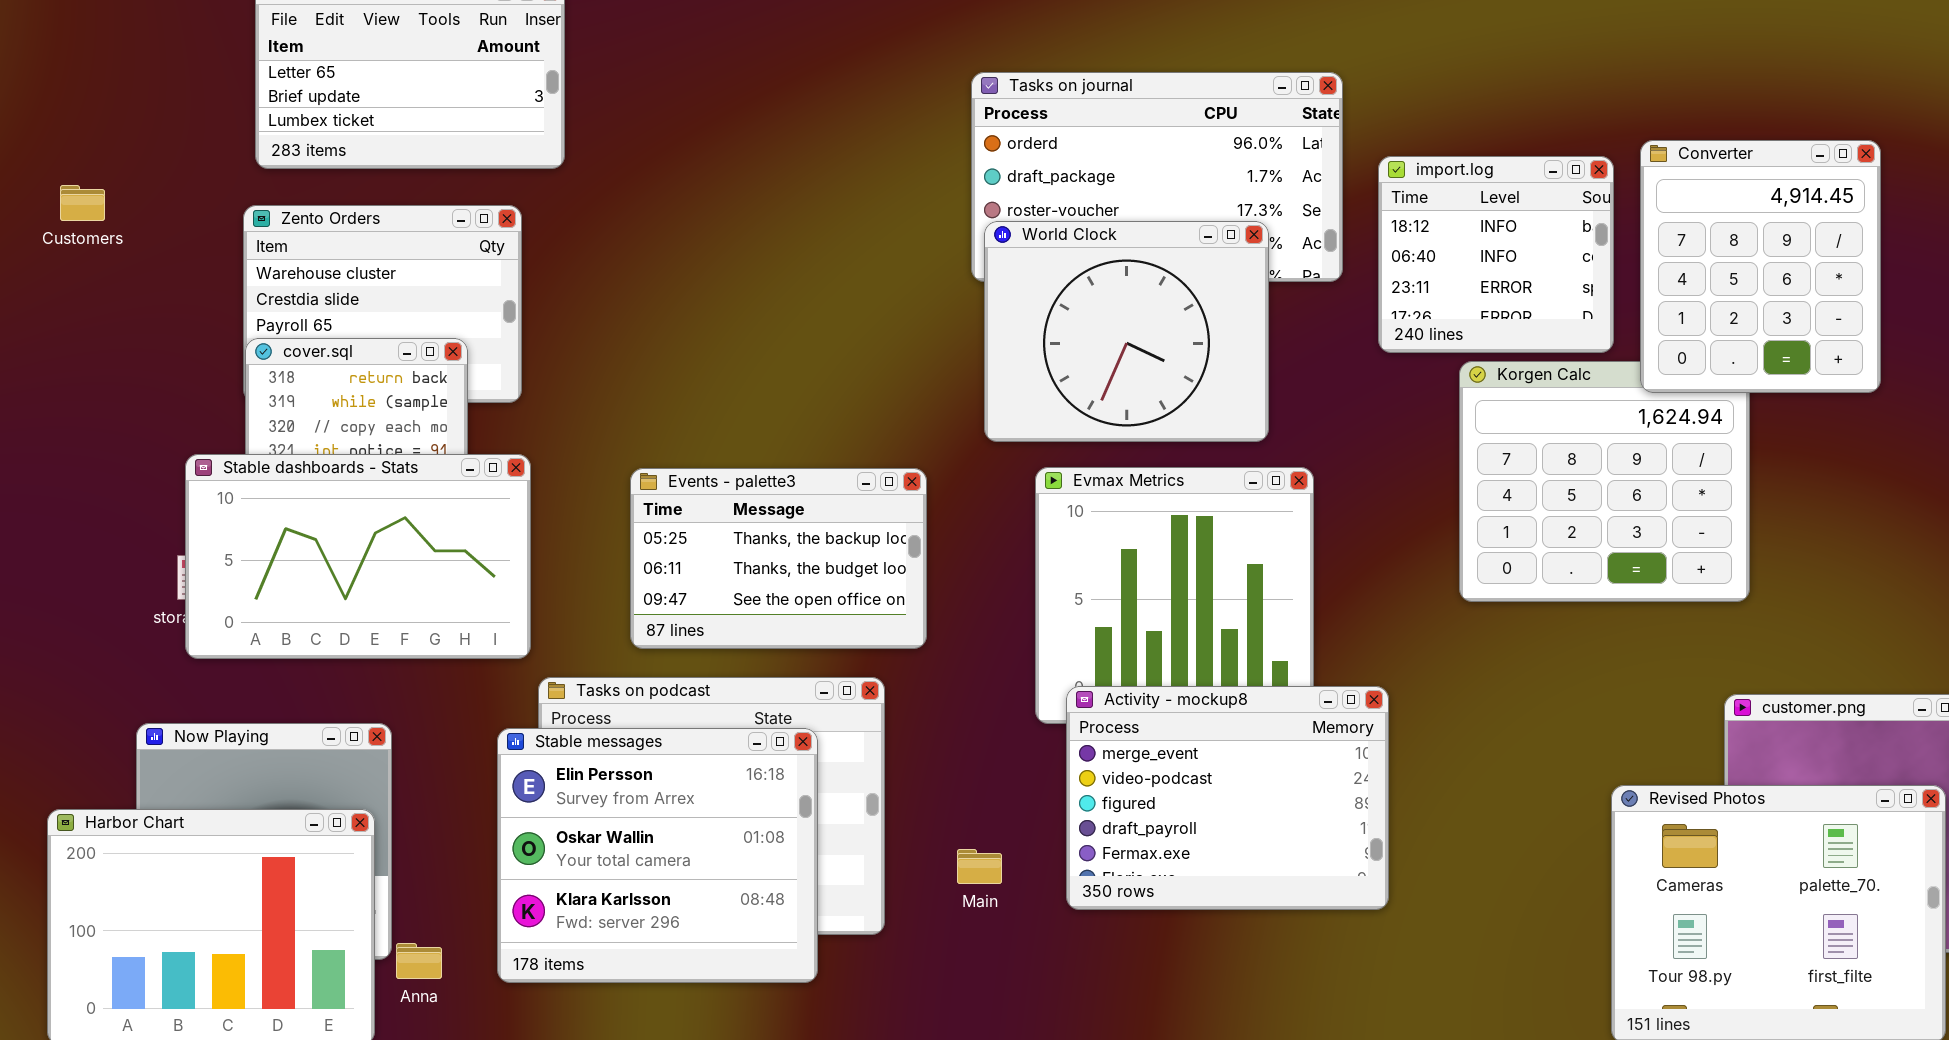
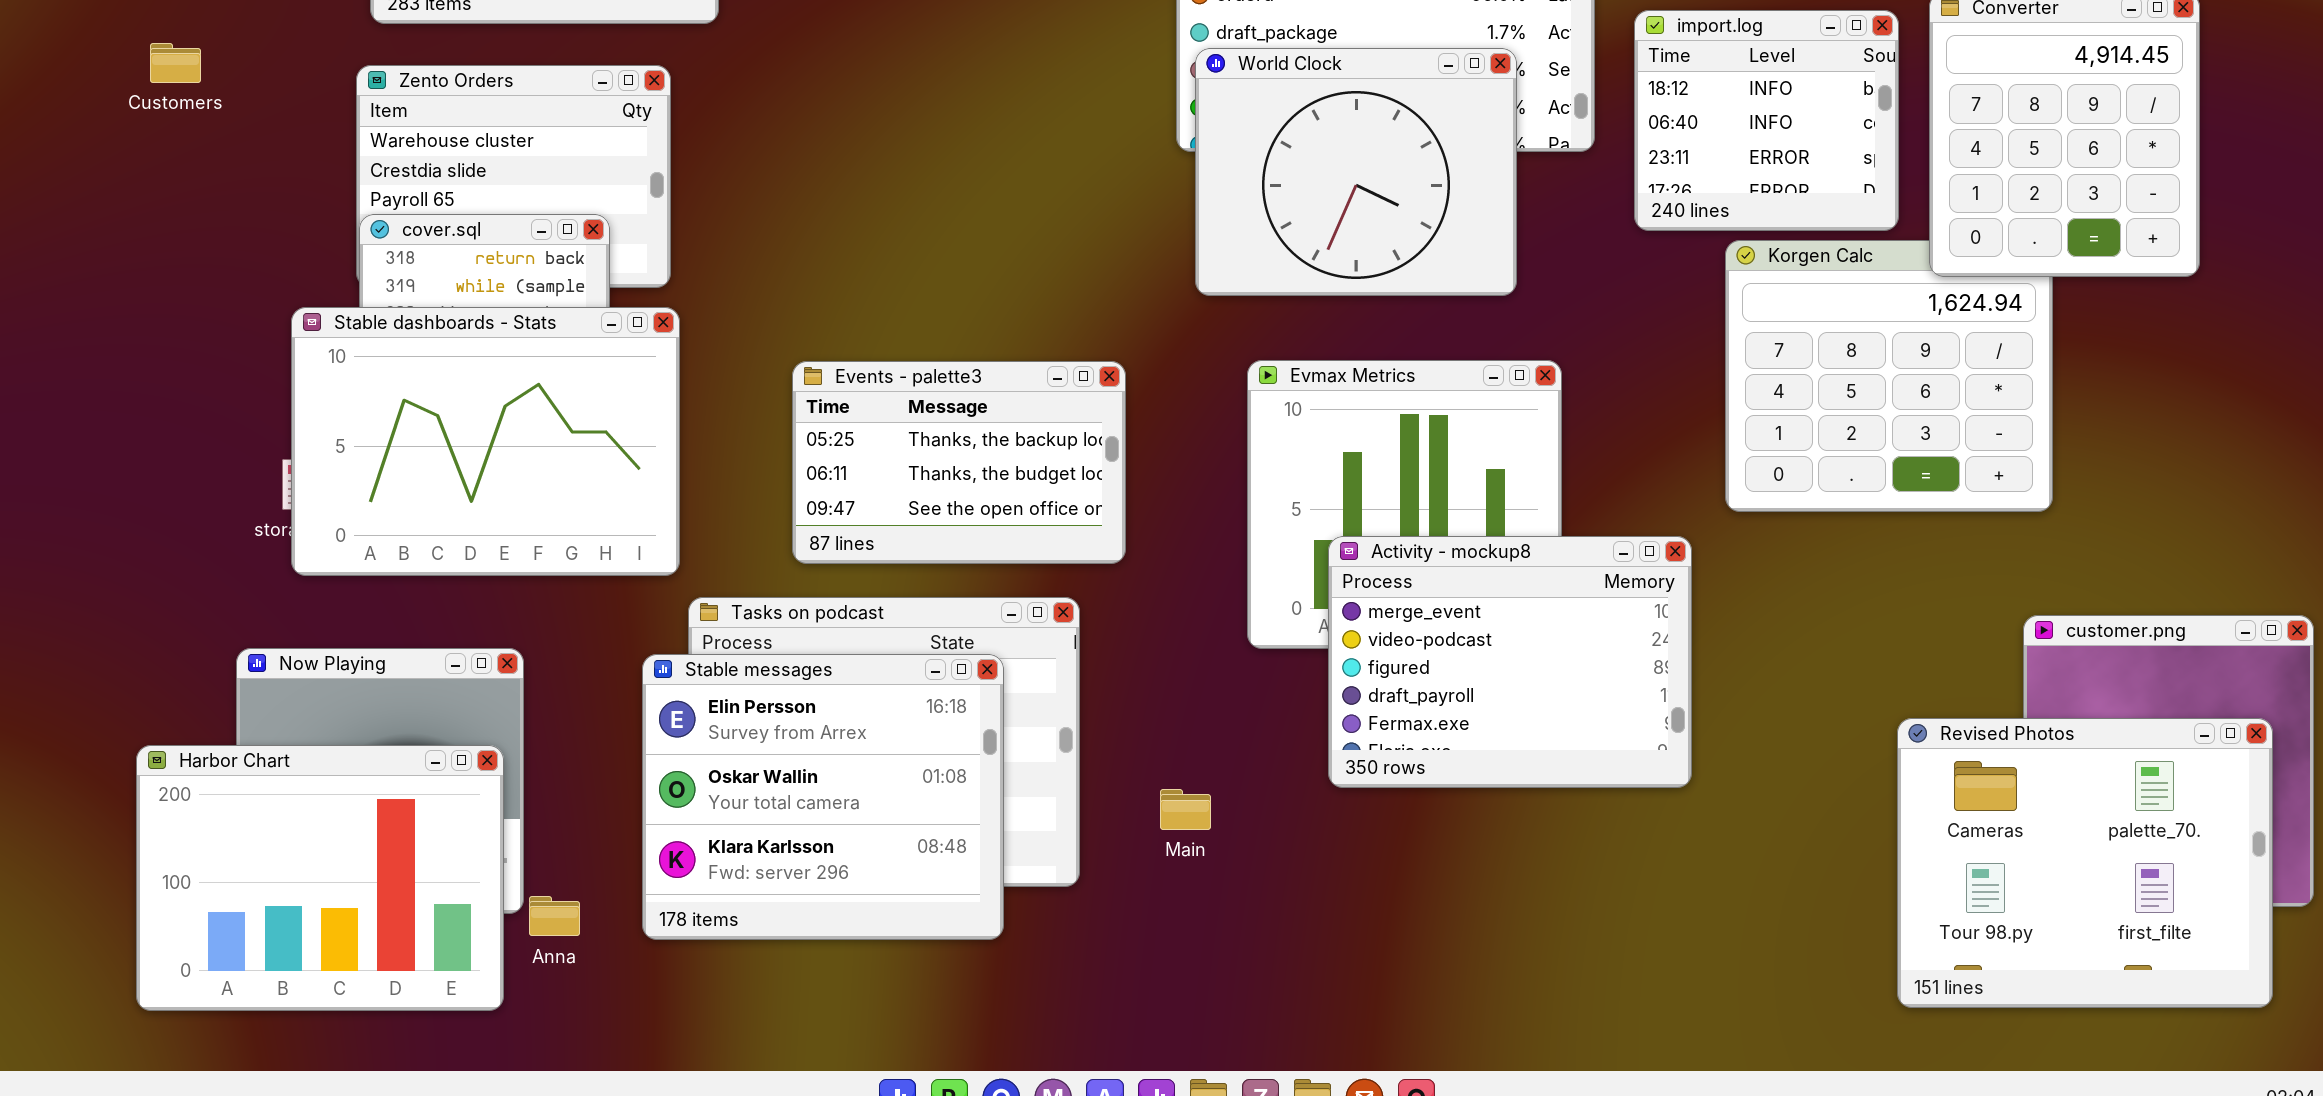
World Clock: [984,221,1269,442] -> [1195,48,1517,296], moved
Stable dashboards - Stats: [185,454,531,659] -> [291,307,680,576], resized
Activity - mockup8: [1066,686,1389,910] -> [1328,536,1692,788], moved

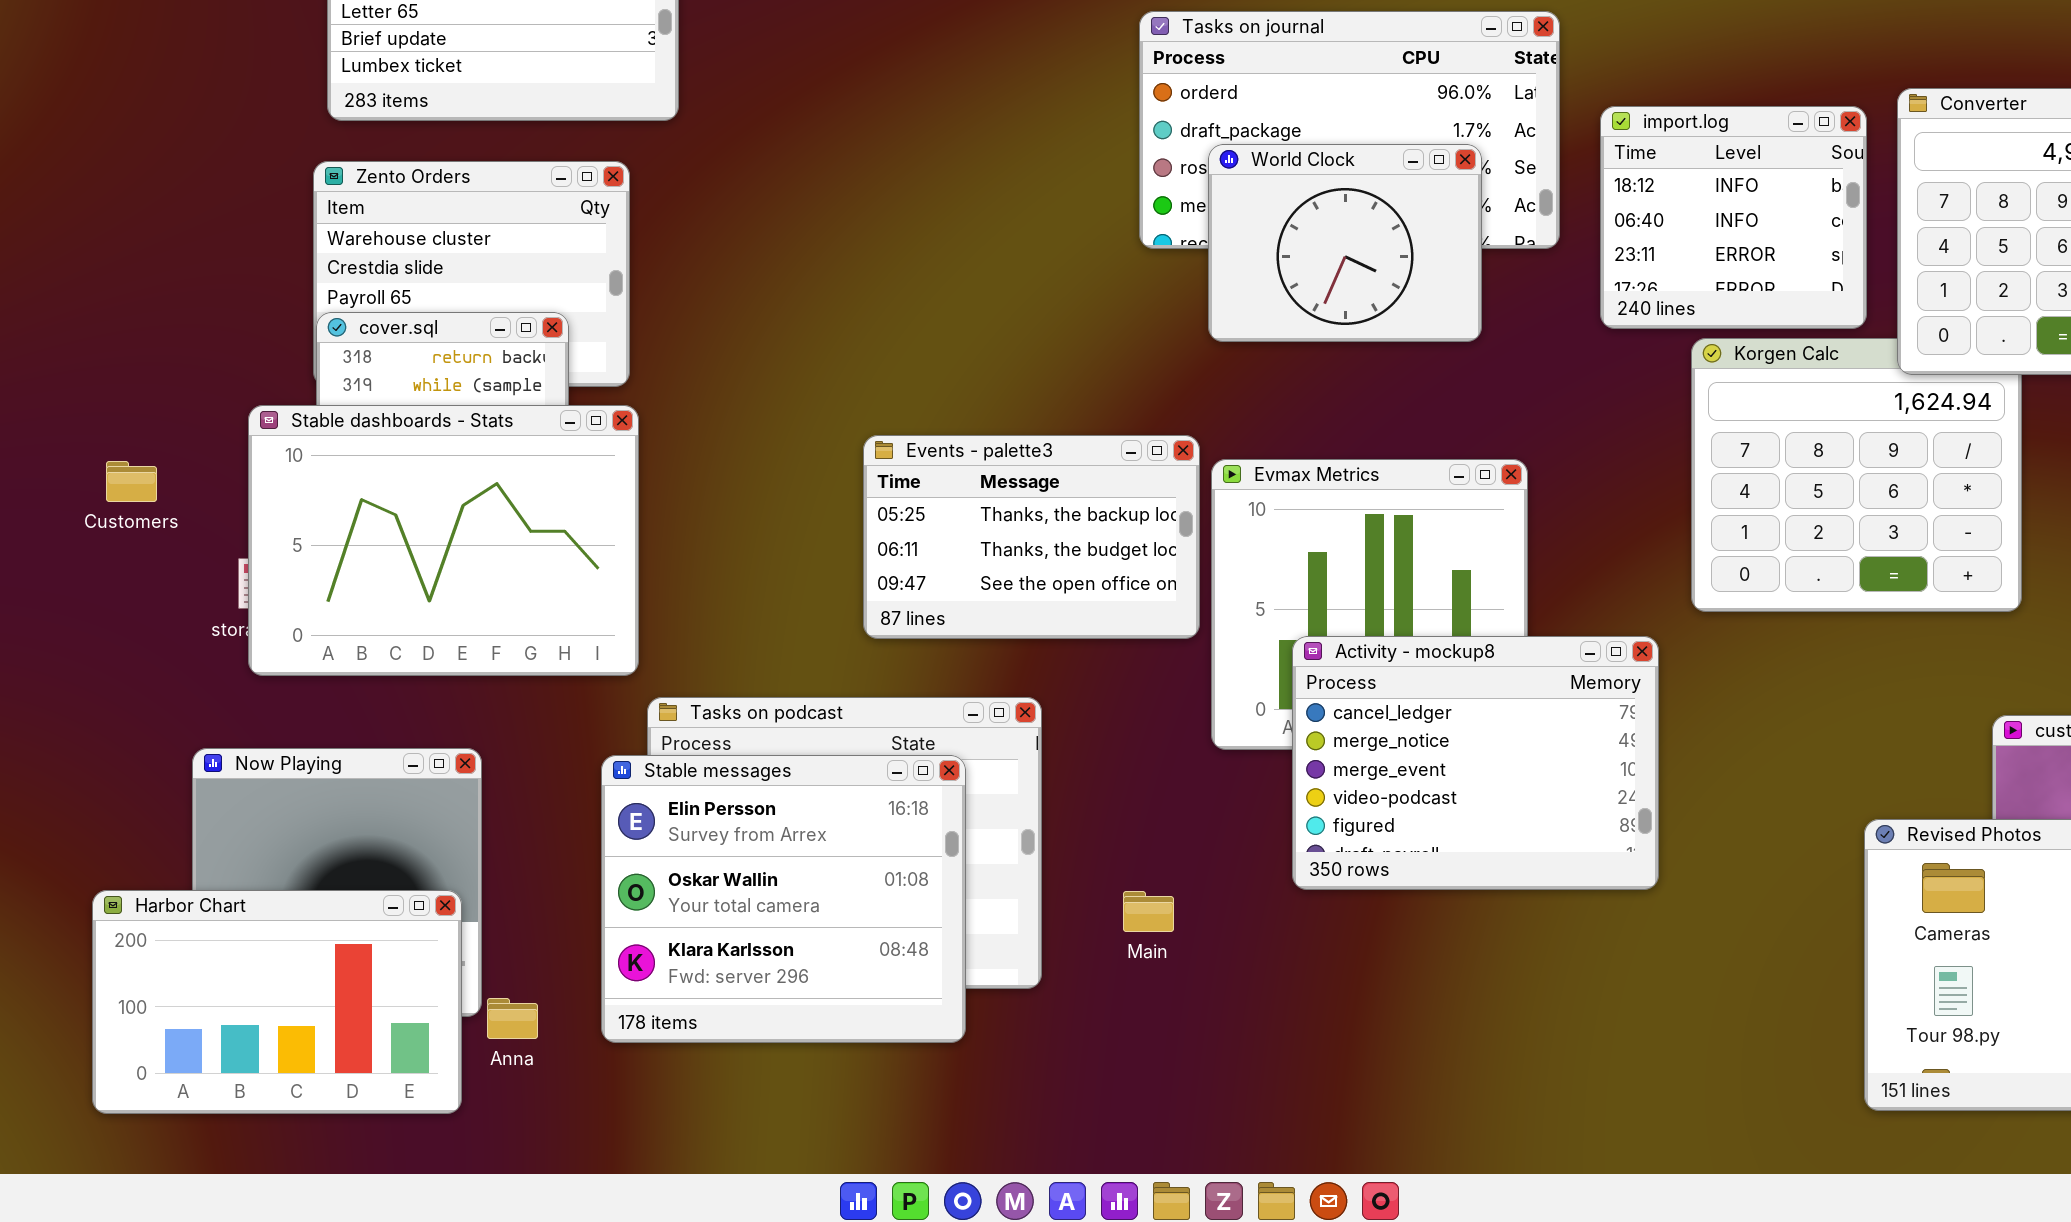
Customers: [150,43,201,83] -> [106,461,157,502], moved
World Clock: [1195,48,1517,296] -> [1208,144,1482,342], resized
Events - palette3: [792,361,1126,564] -> [863,435,1200,639], moved
Activity - mockup8: [1328,536,1692,788] -> [1292,636,1659,890], scrolled up 2 rows
Harbor Chart: [136,745,504,1011] -> [92,890,462,1114], resized

